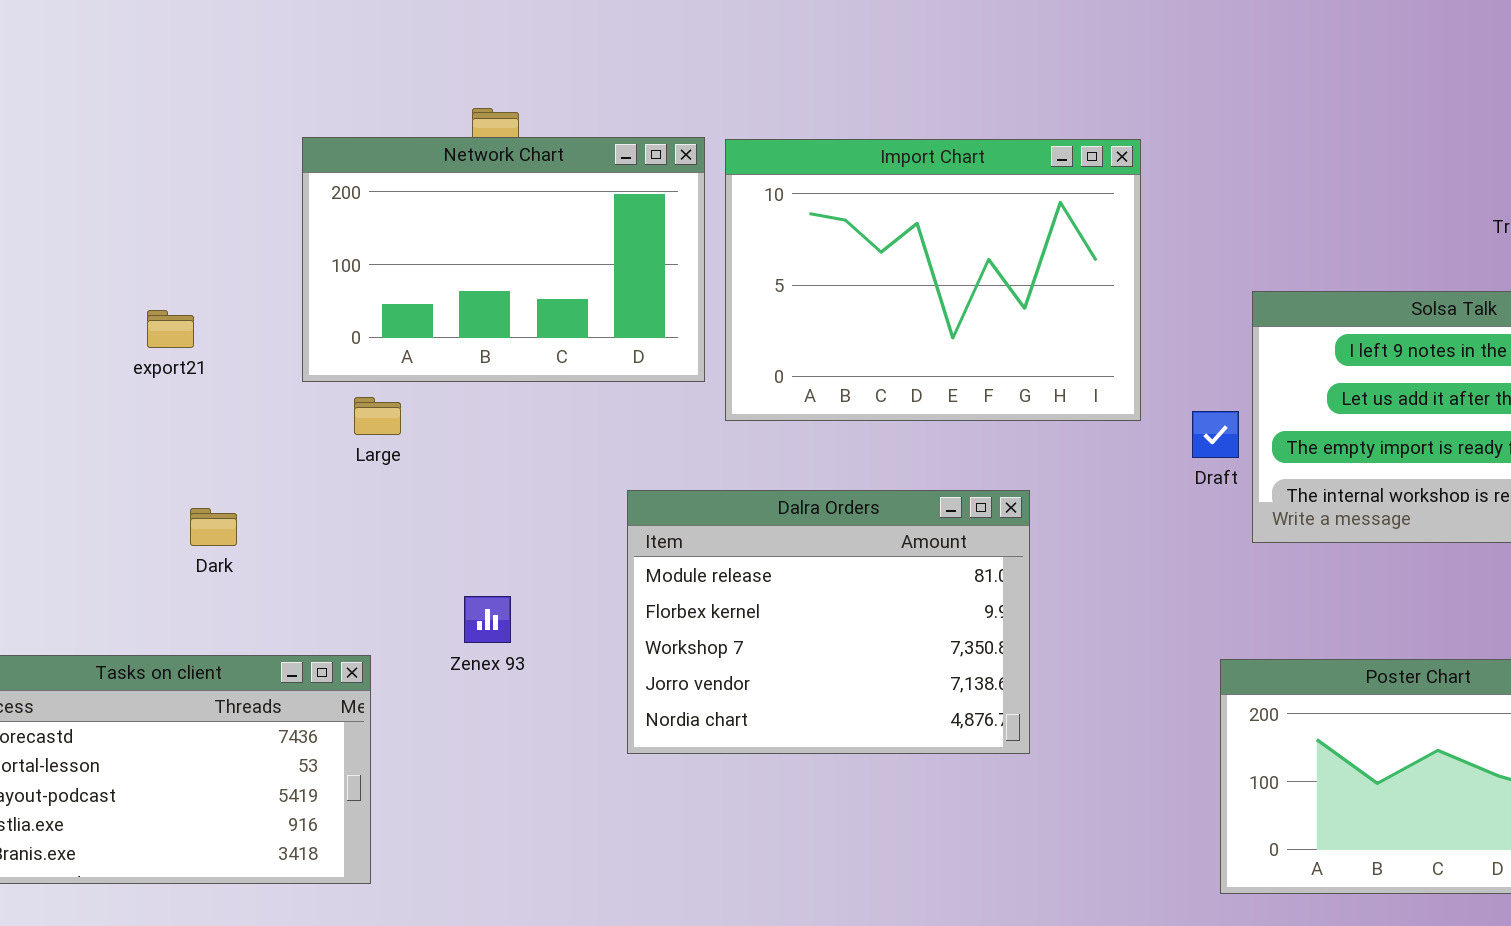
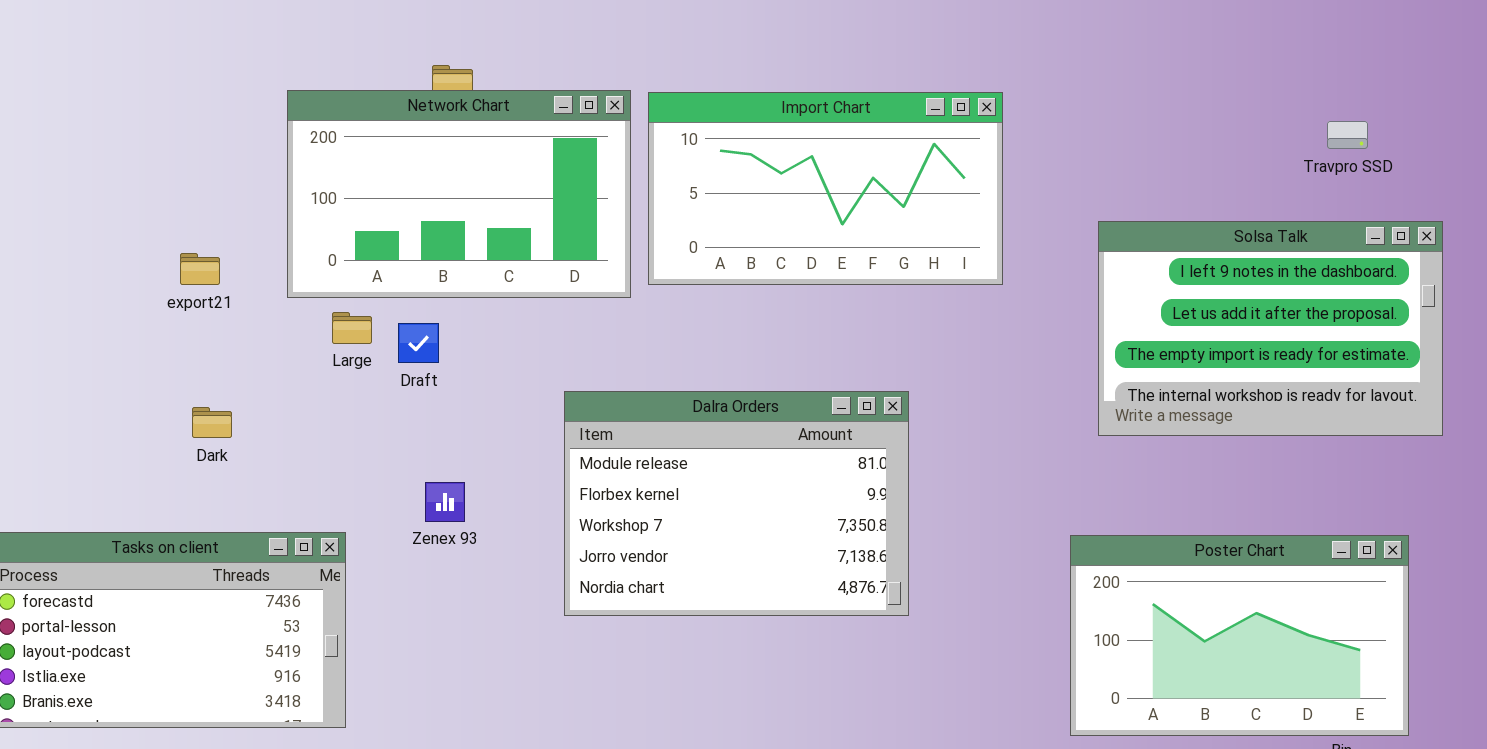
Import Chart: [725,139,1141,421] -> [648,92,1003,285], resized
export21: [147,310,194,348] -> [180,253,220,285], moved
Draft: [1192,411,1239,458] -> [398,323,439,363], moved

